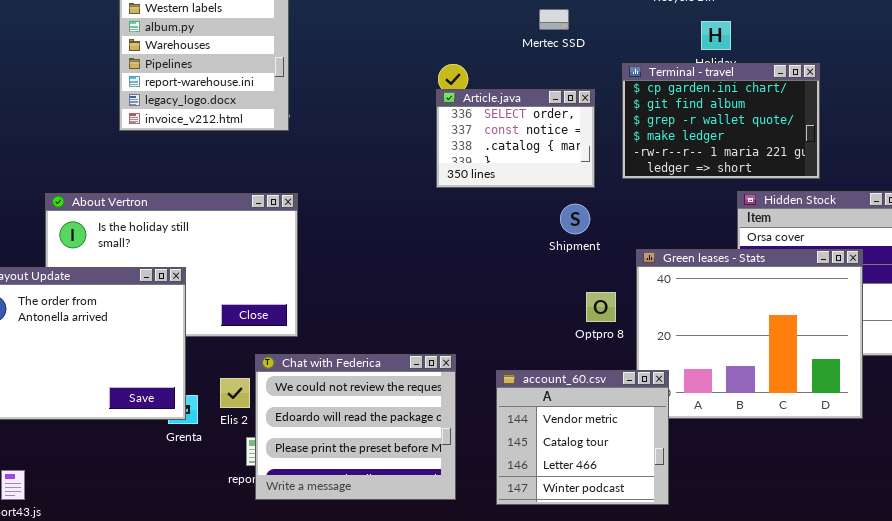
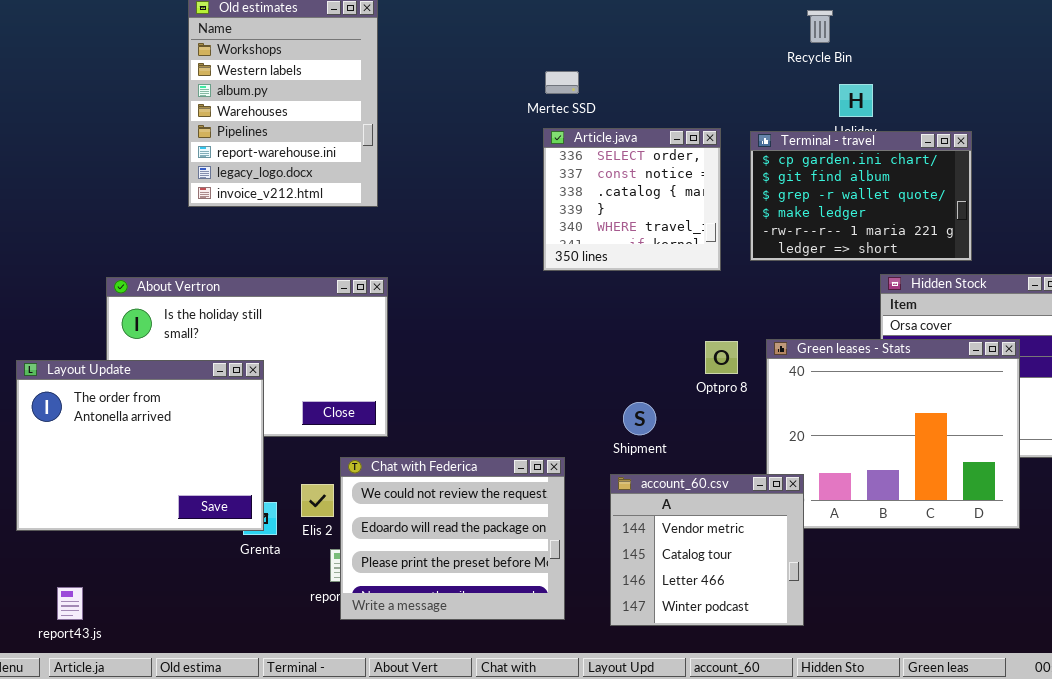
Mertec SSD: [539,9,569,30] -> [545,71,579,94], moved
Article.java: [436,89,595,188] -> [543,128,721,271], resized
Shipment: [560,204,590,234] -> [623,402,656,435], moved
Optpro 8: [586,292,616,322] -> [705,341,738,374], moved

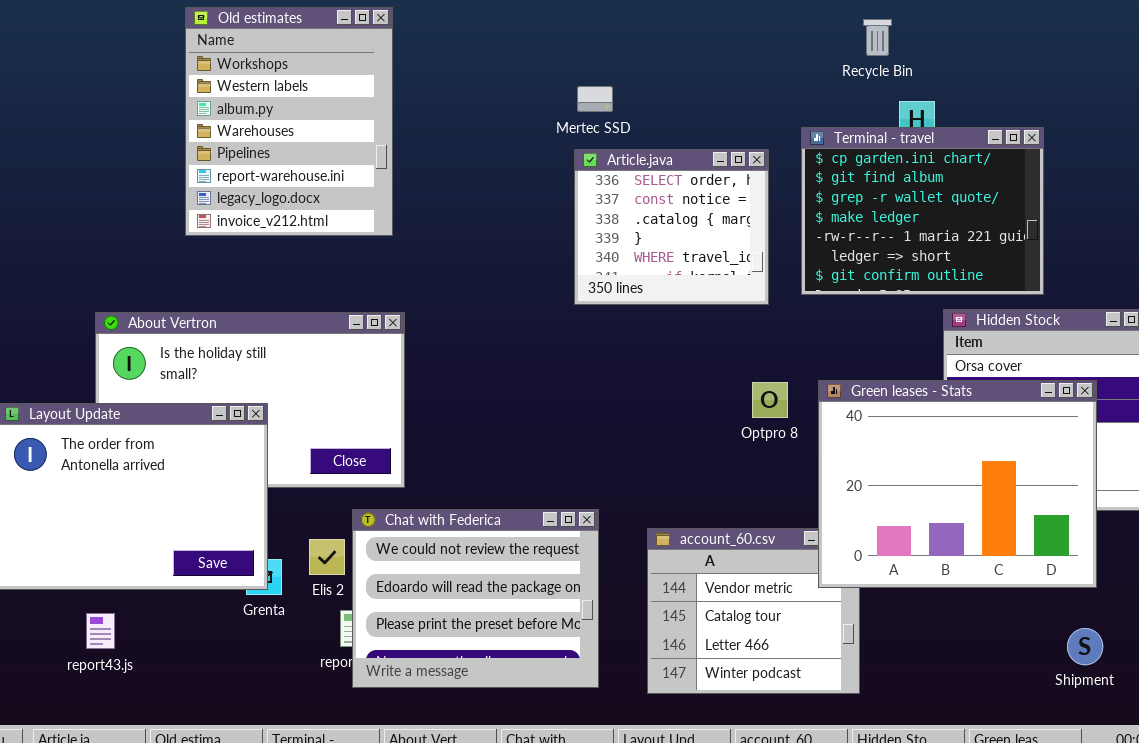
Terminal - travel: [750,131,972,261] -> [801,127,1044,295], resized
Green leases - Stats: [766,339,1020,529] -> [818,380,1097,588], raised
Shipment: [623,402,656,435] -> [1067,628,1103,665], moved
report43.js: [57,587,83,620] -> [86,613,115,649], moved

